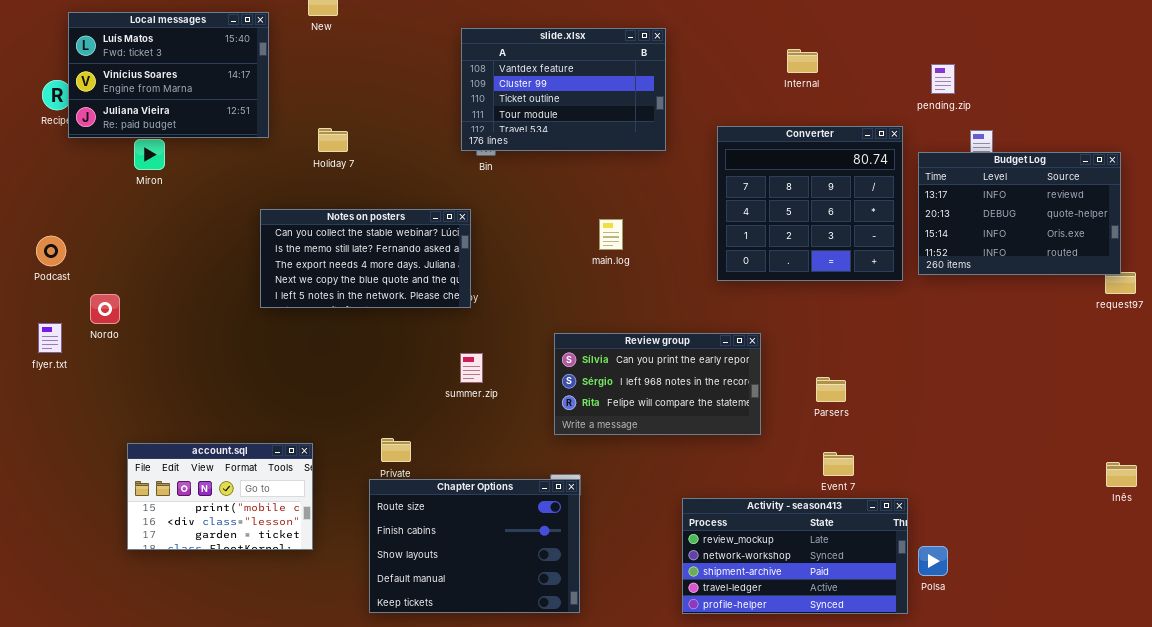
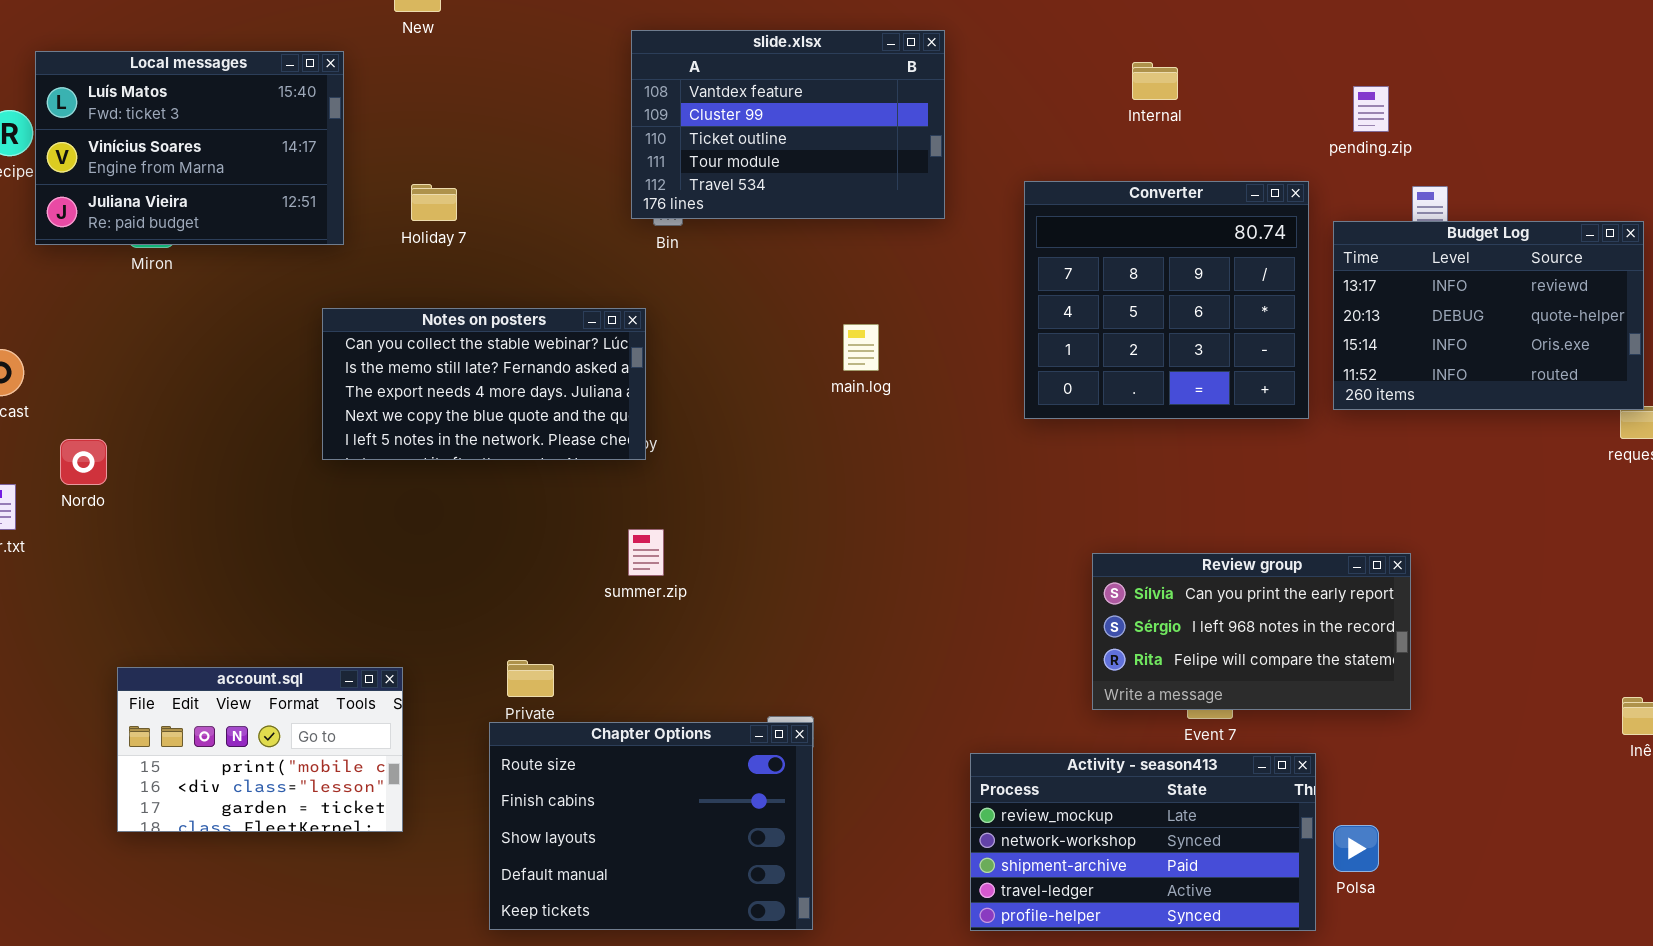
Local messages: [68,12,269,138] -> [35,51,344,245], moved
Review group: [554,333,761,435] -> [1092,553,1411,710], moved

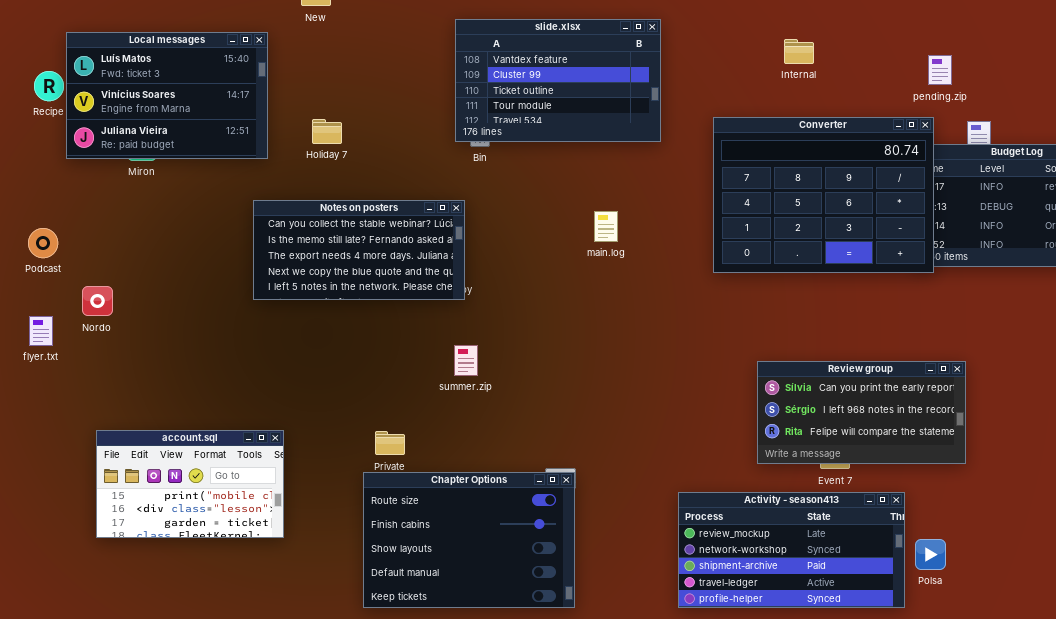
Converter: [1024,181,1309,419] -> [713,117,934,273], resized
account.sql: [117,667,403,832] -> [96,430,284,538], moved

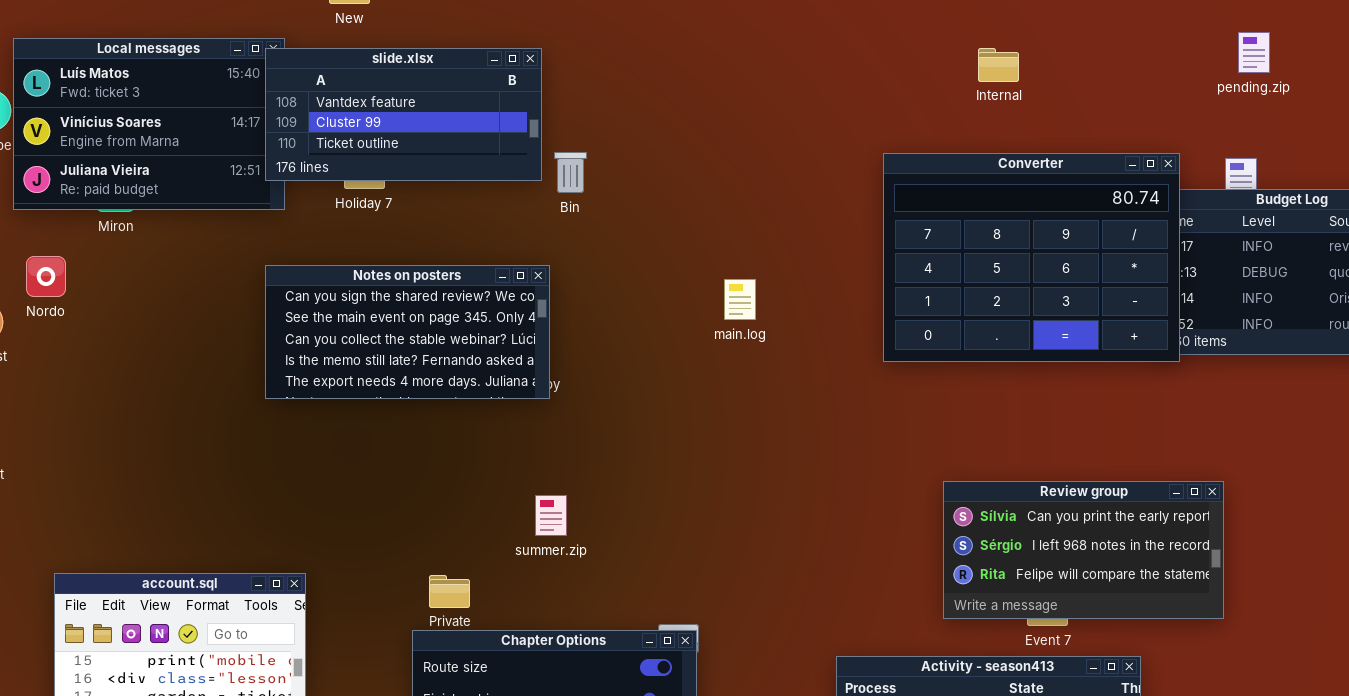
slide.xlsx: [455,19,661,142] -> [265,48,542,181], moved, resized
pending.zip: [928,55,952,85] -> [1238,32,1270,73], moved
Notes on posters: [253,200,465,300] -> [265,265,550,399], scrolled up 2 rows
Nordo: [82,286,113,316] -> [26,256,66,297], moved
summer.zip: [454,345,478,376] -> [535,495,567,536], moved

